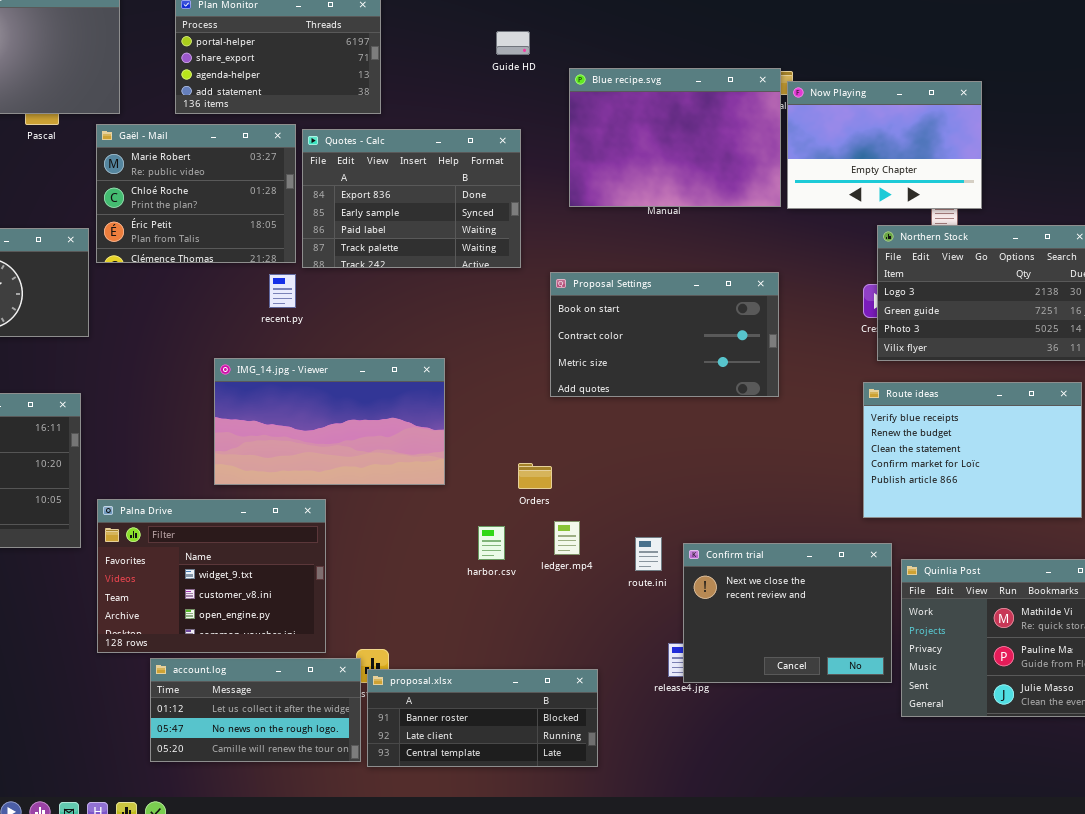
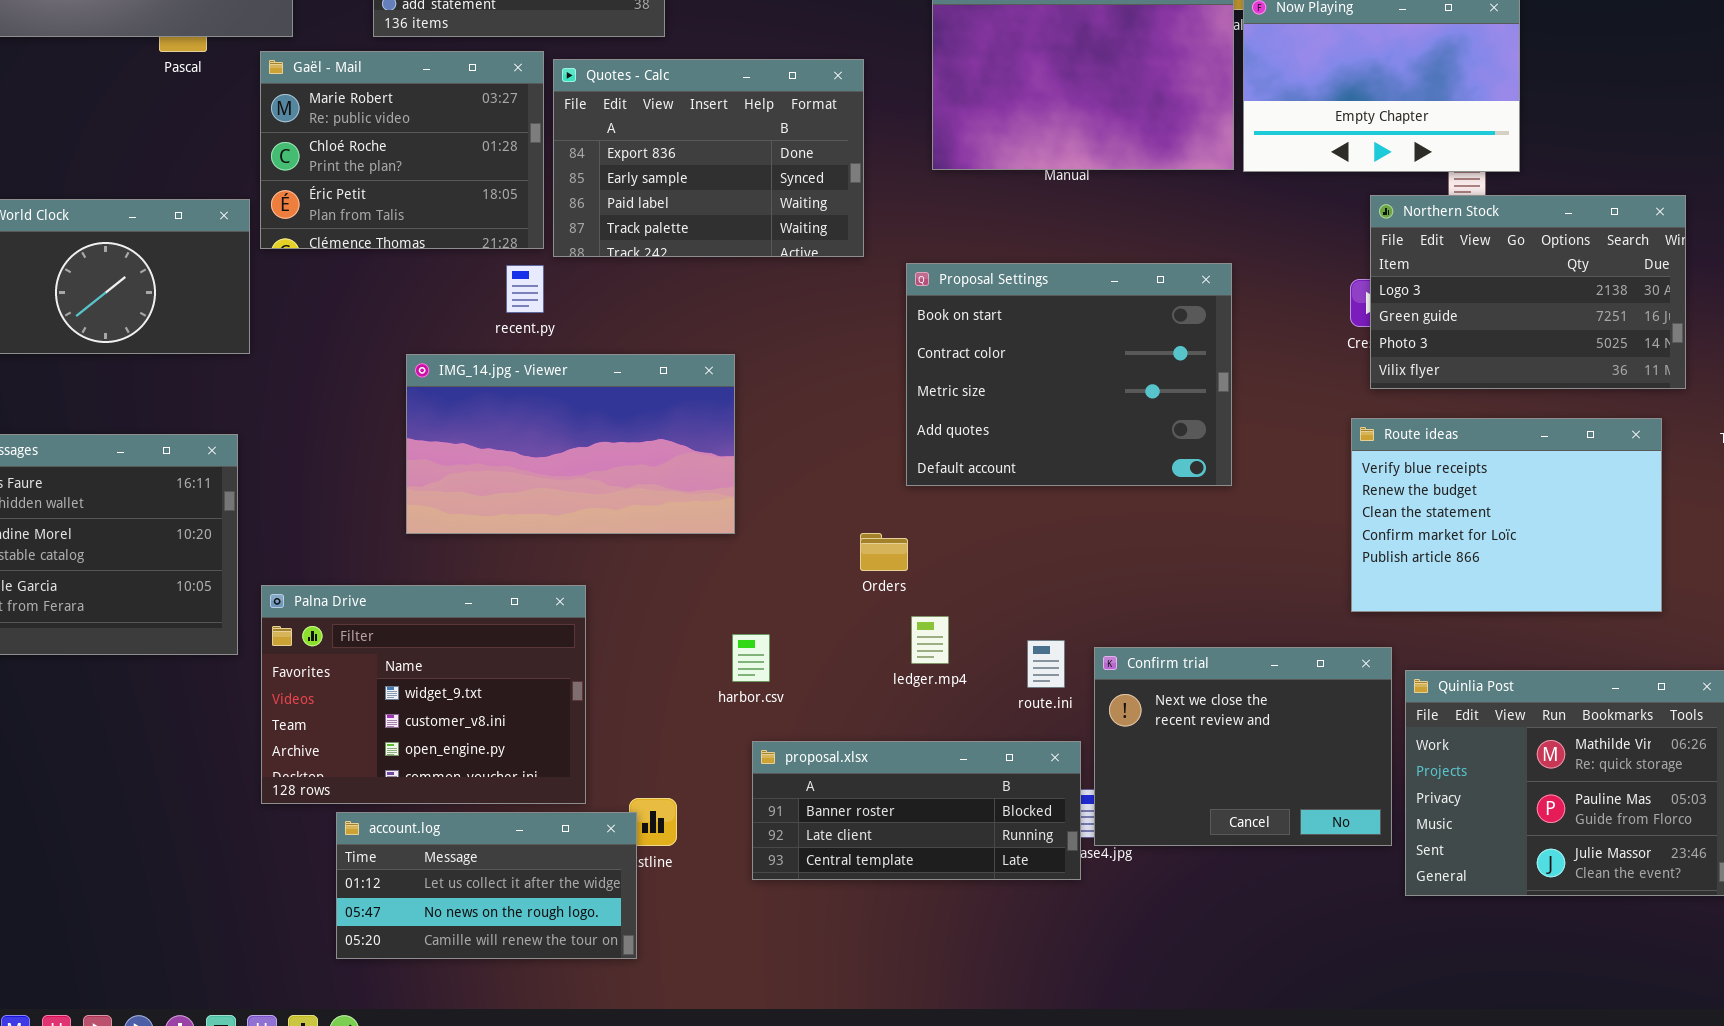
Proposal Settings: [550,272,779,397] -> [906,263,1232,486], resized
IMG_14.jpg - Viewer: [214,358,445,485] -> [406,354,735,534], moved
harbor.csv: [478,526,505,560] -> [732,634,770,682], moved
proposal.xlsx: [367,669,598,767] -> [752,741,1081,880], moved

